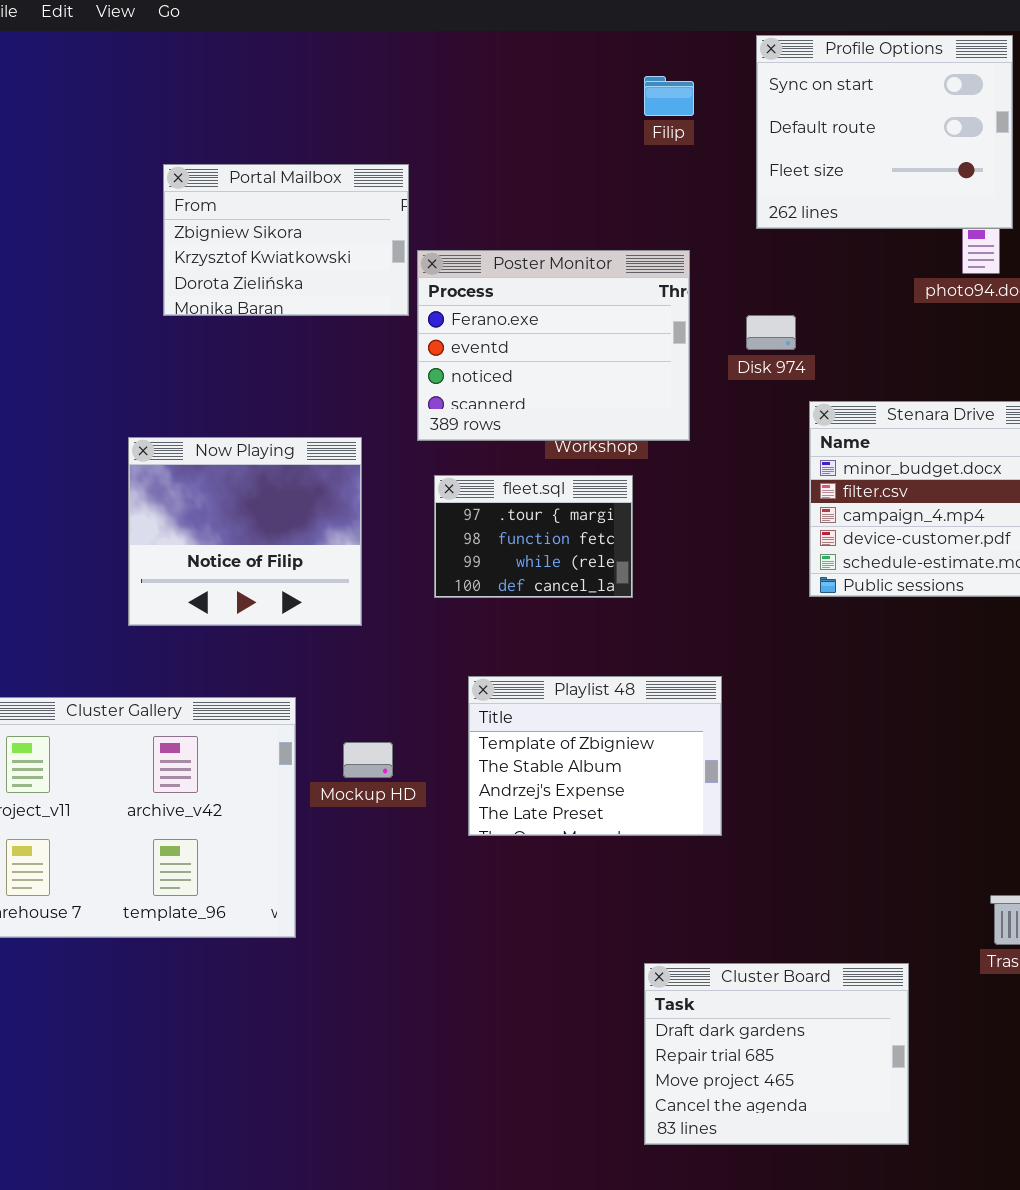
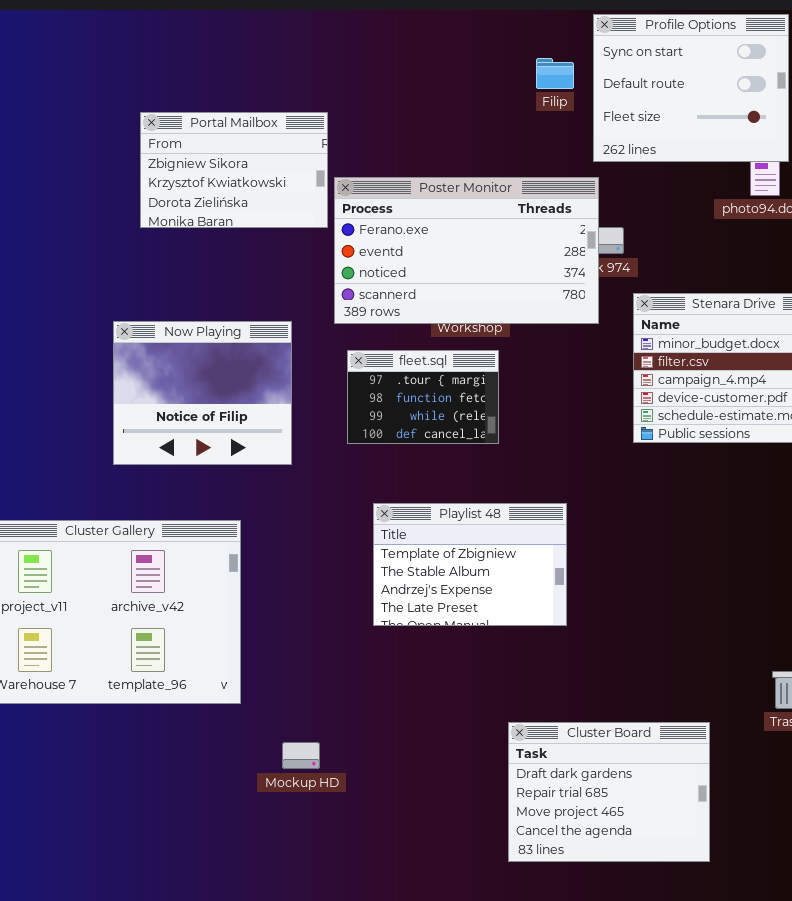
Filip: [644,76,694,116] -> [536,58,574,89], moved
Poster Monitor: [417,250,690,441] -> [334,177,599,324], resized
Mockup HD: [343,742,393,778] -> [282,742,320,769], moved

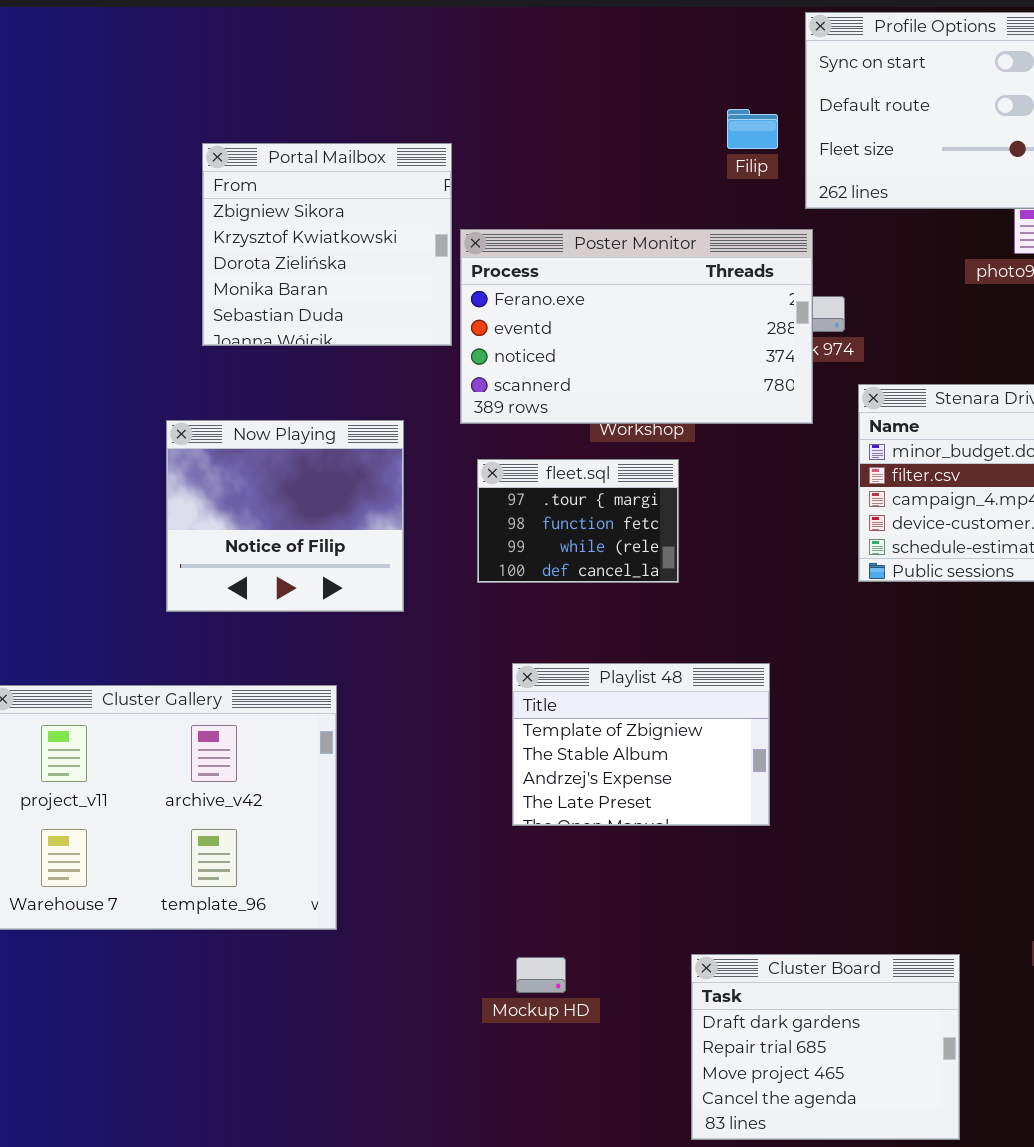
Filip: [536,58,574,89] -> [727,109,778,149], moved
Portal Mailbox: [140,112,328,228] -> [202,143,452,346], resized
Mockup HD: [282,742,320,769] -> [516,957,566,993], moved

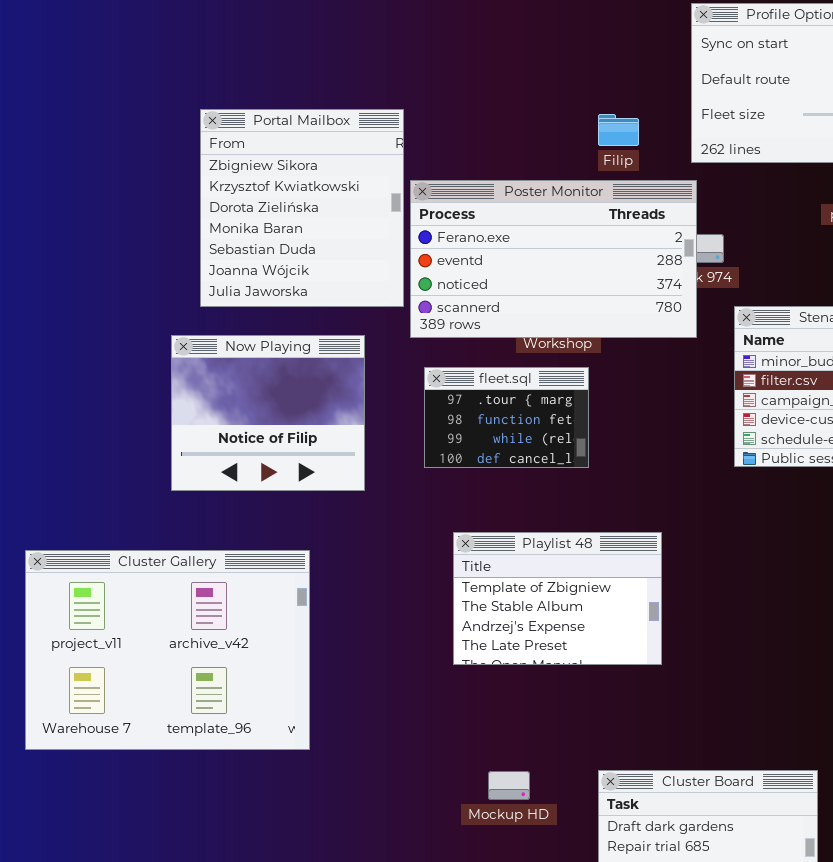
Filip: [727,109,778,149] -> [598,114,639,146], moved
Portal Mailbox: [202,143,452,346] -> [200,109,404,307], resized
Mockup HD: [516,957,566,993] -> [488,771,530,800], moved

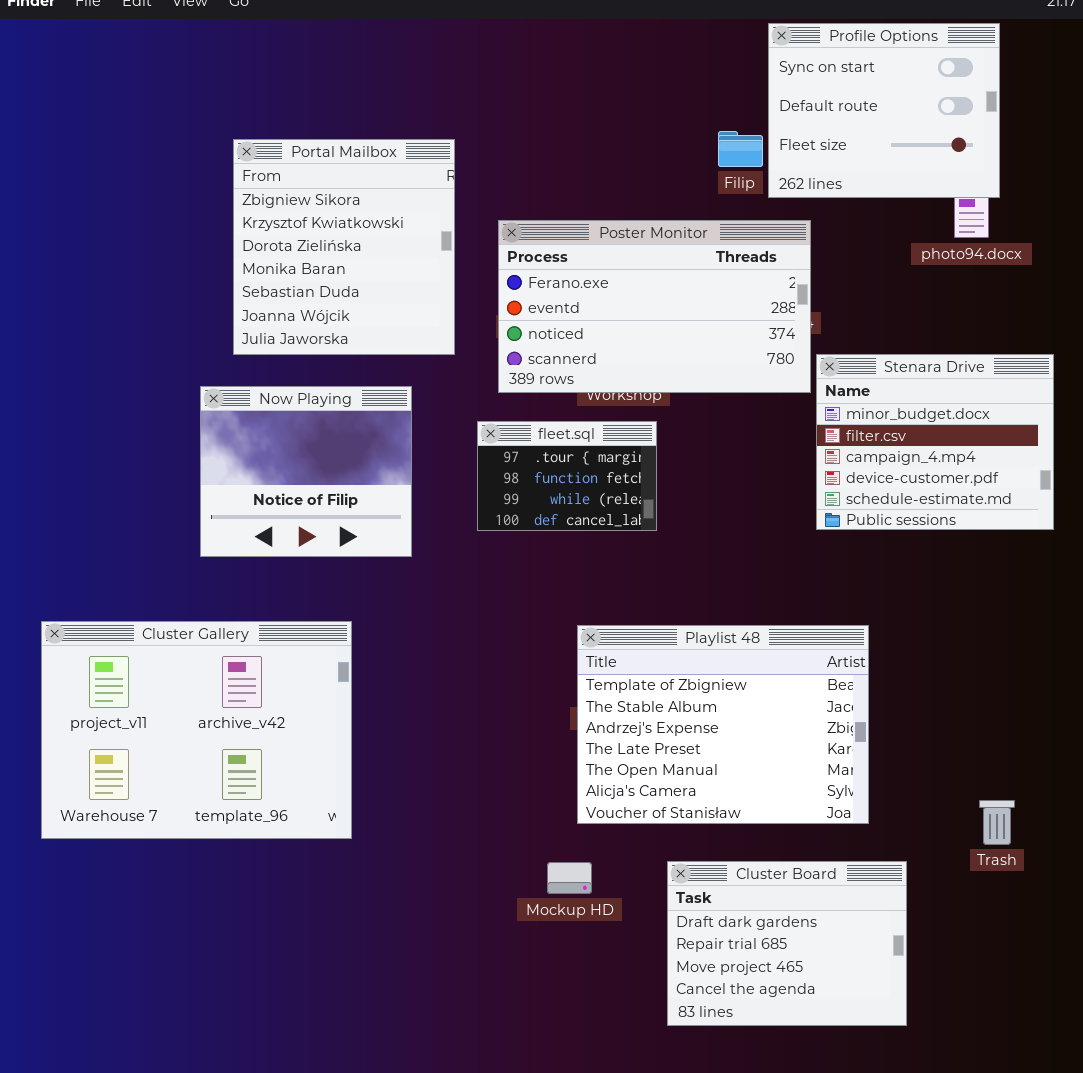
Filip: [598,114,639,146] -> [718,131,763,167], moved
Poster Monitor: [410,180,697,338] -> [498,220,811,393], moved
Playlist 48: [453,532,662,665] -> [577,625,869,824], moved, resized

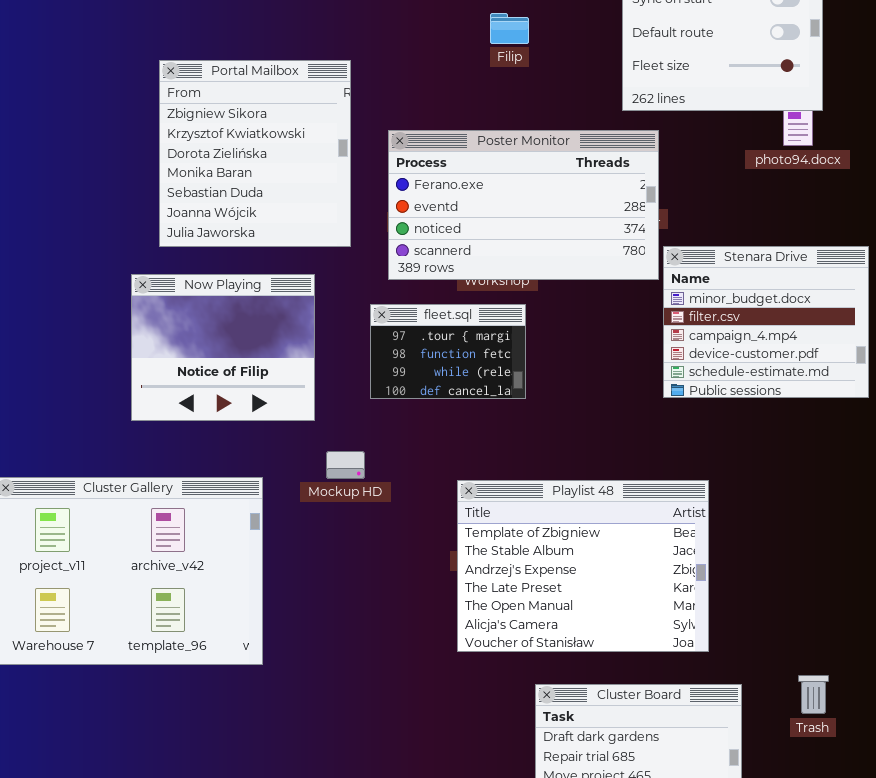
Filip: [718,131,763,167] -> [490,13,529,44], moved
Trash: [979,800,1015,845] -> [798,675,829,714], moved
Mockup HD: [547,862,592,894] -> [326,451,365,479], moved

